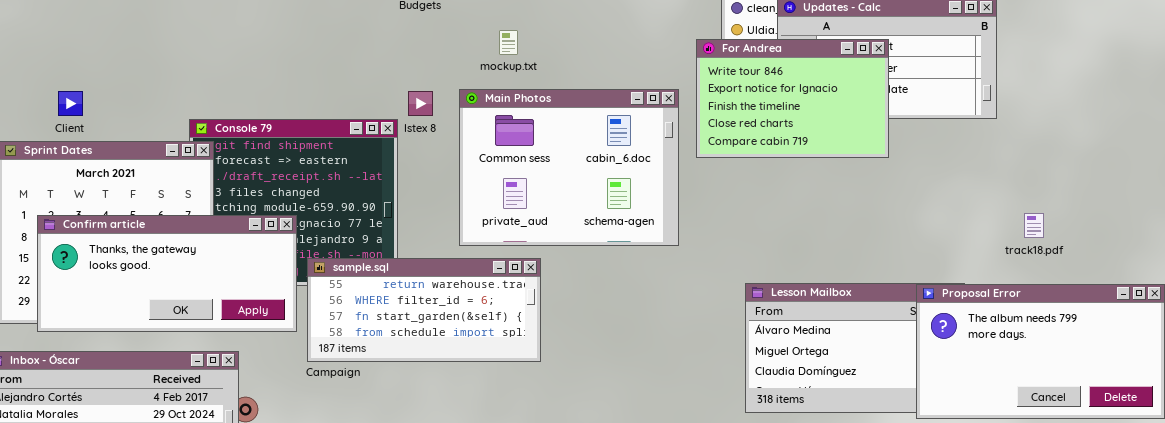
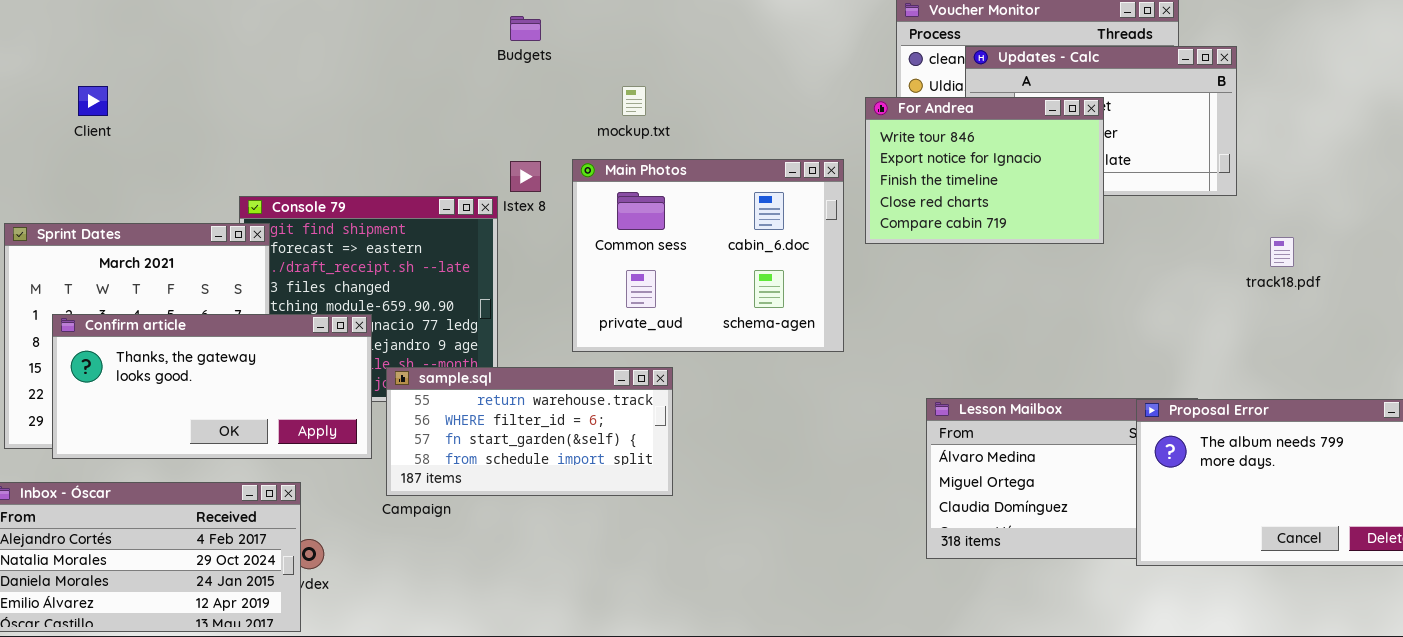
Client: [58,91,83,116] -> [78,86,108,116], moved
track18.pdf: [1024,213,1044,238] -> [1270,237,1294,267], moved

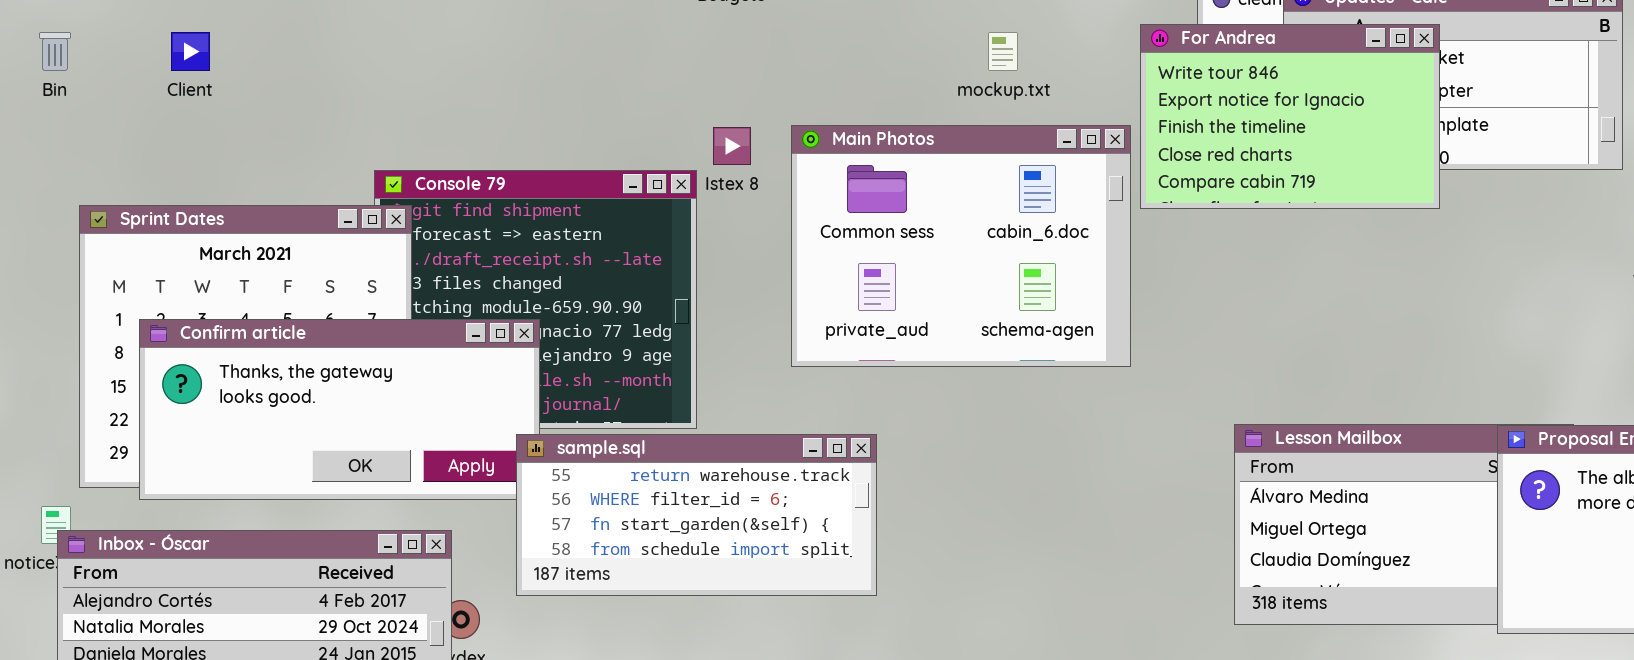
mockup.txt: [622,86,646,116] -> [988,32,1018,71], moved
For Andrea: [865,97,1104,244] -> [1140,24,1440,209], moved
sample.sql: [386,367,673,496] -> [516,434,877,596], moved

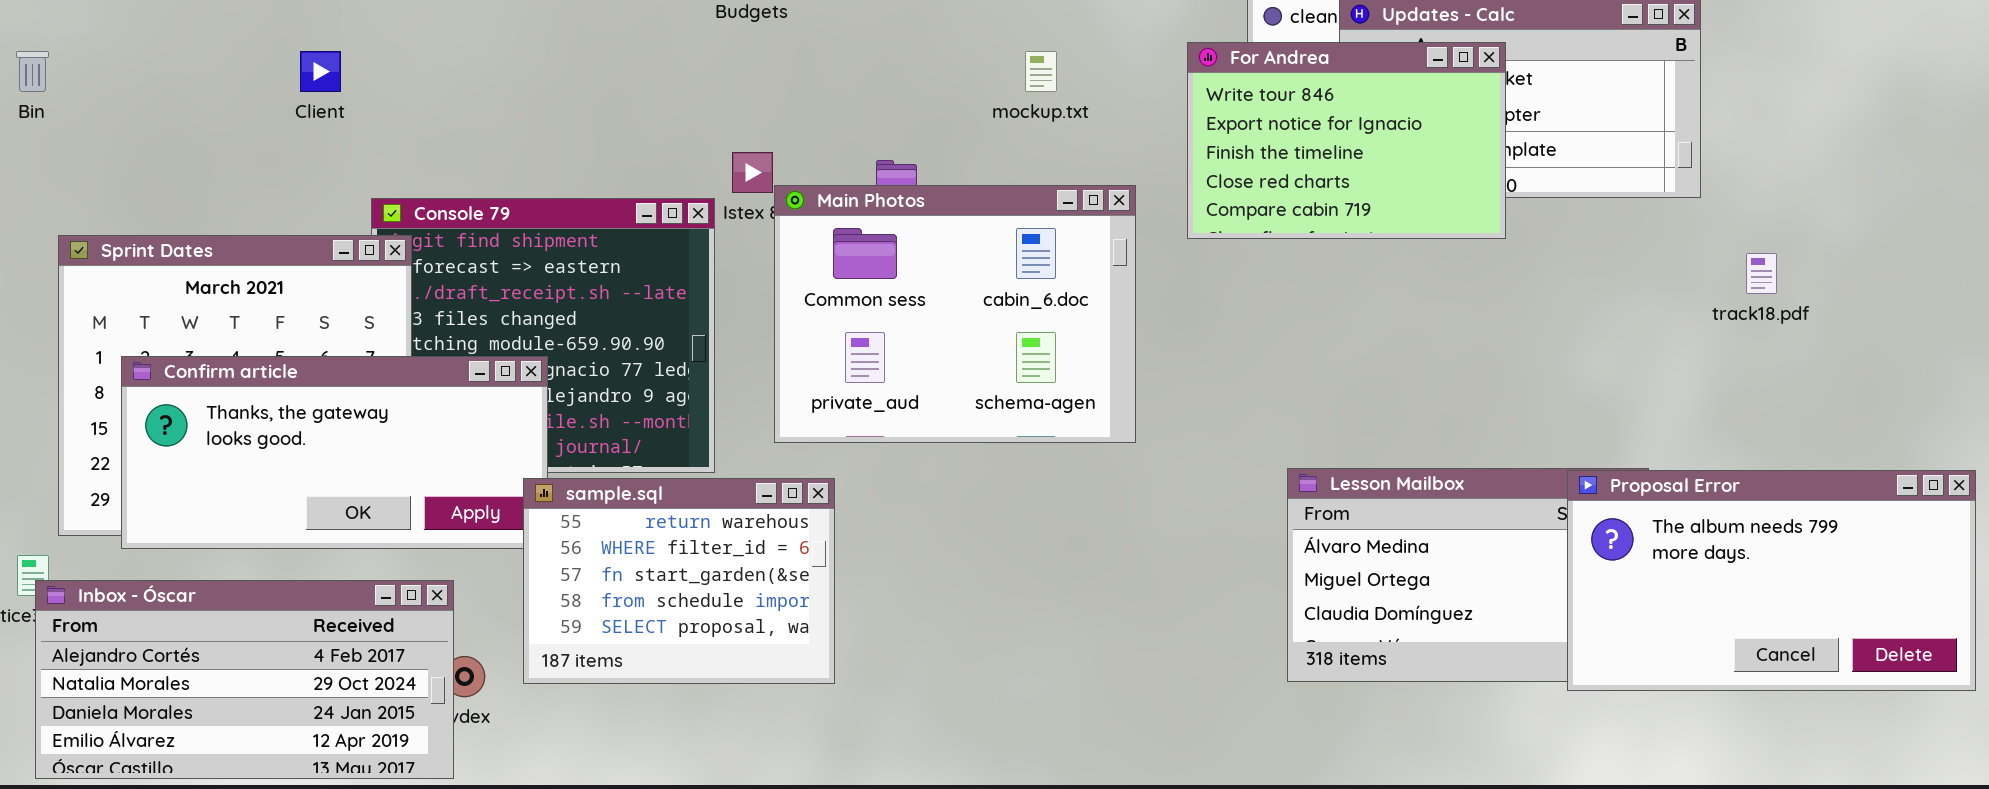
Client: [171,32,210,71] -> [300,51,341,92], moved
Main Photos: [791,125,1131,367] -> [774,185,1136,443], moved
sample.sql: [516,434,877,596] -> [523,478,835,684], resized

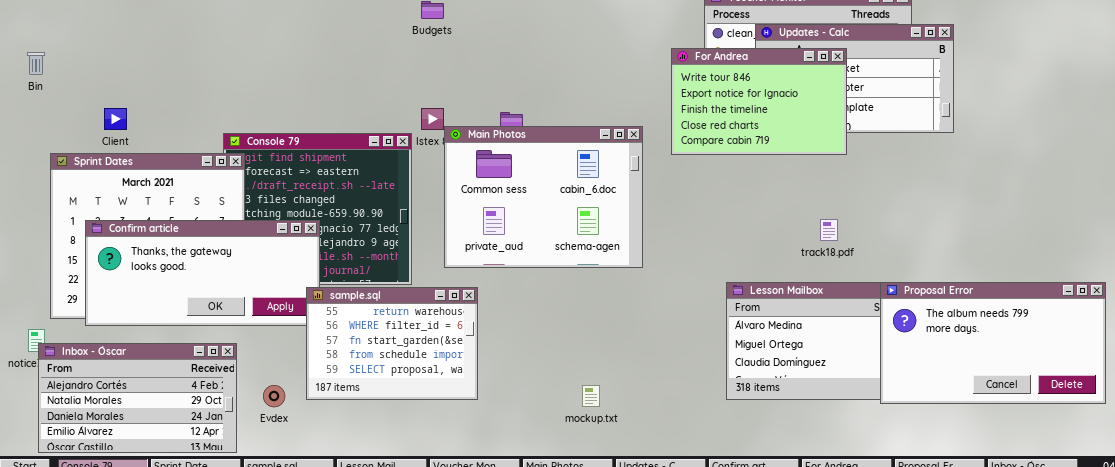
Client: [300,51,341,92] -> [104,108,127,130], moved
mockup.txt: [1025,51,1057,92] -> [582,385,600,407], moved
track18.pdf: [1746,253,1777,294] -> [820,219,838,241], moved
Inbox - Óscar: [35,580,454,779] -> [38,343,237,453], resized

